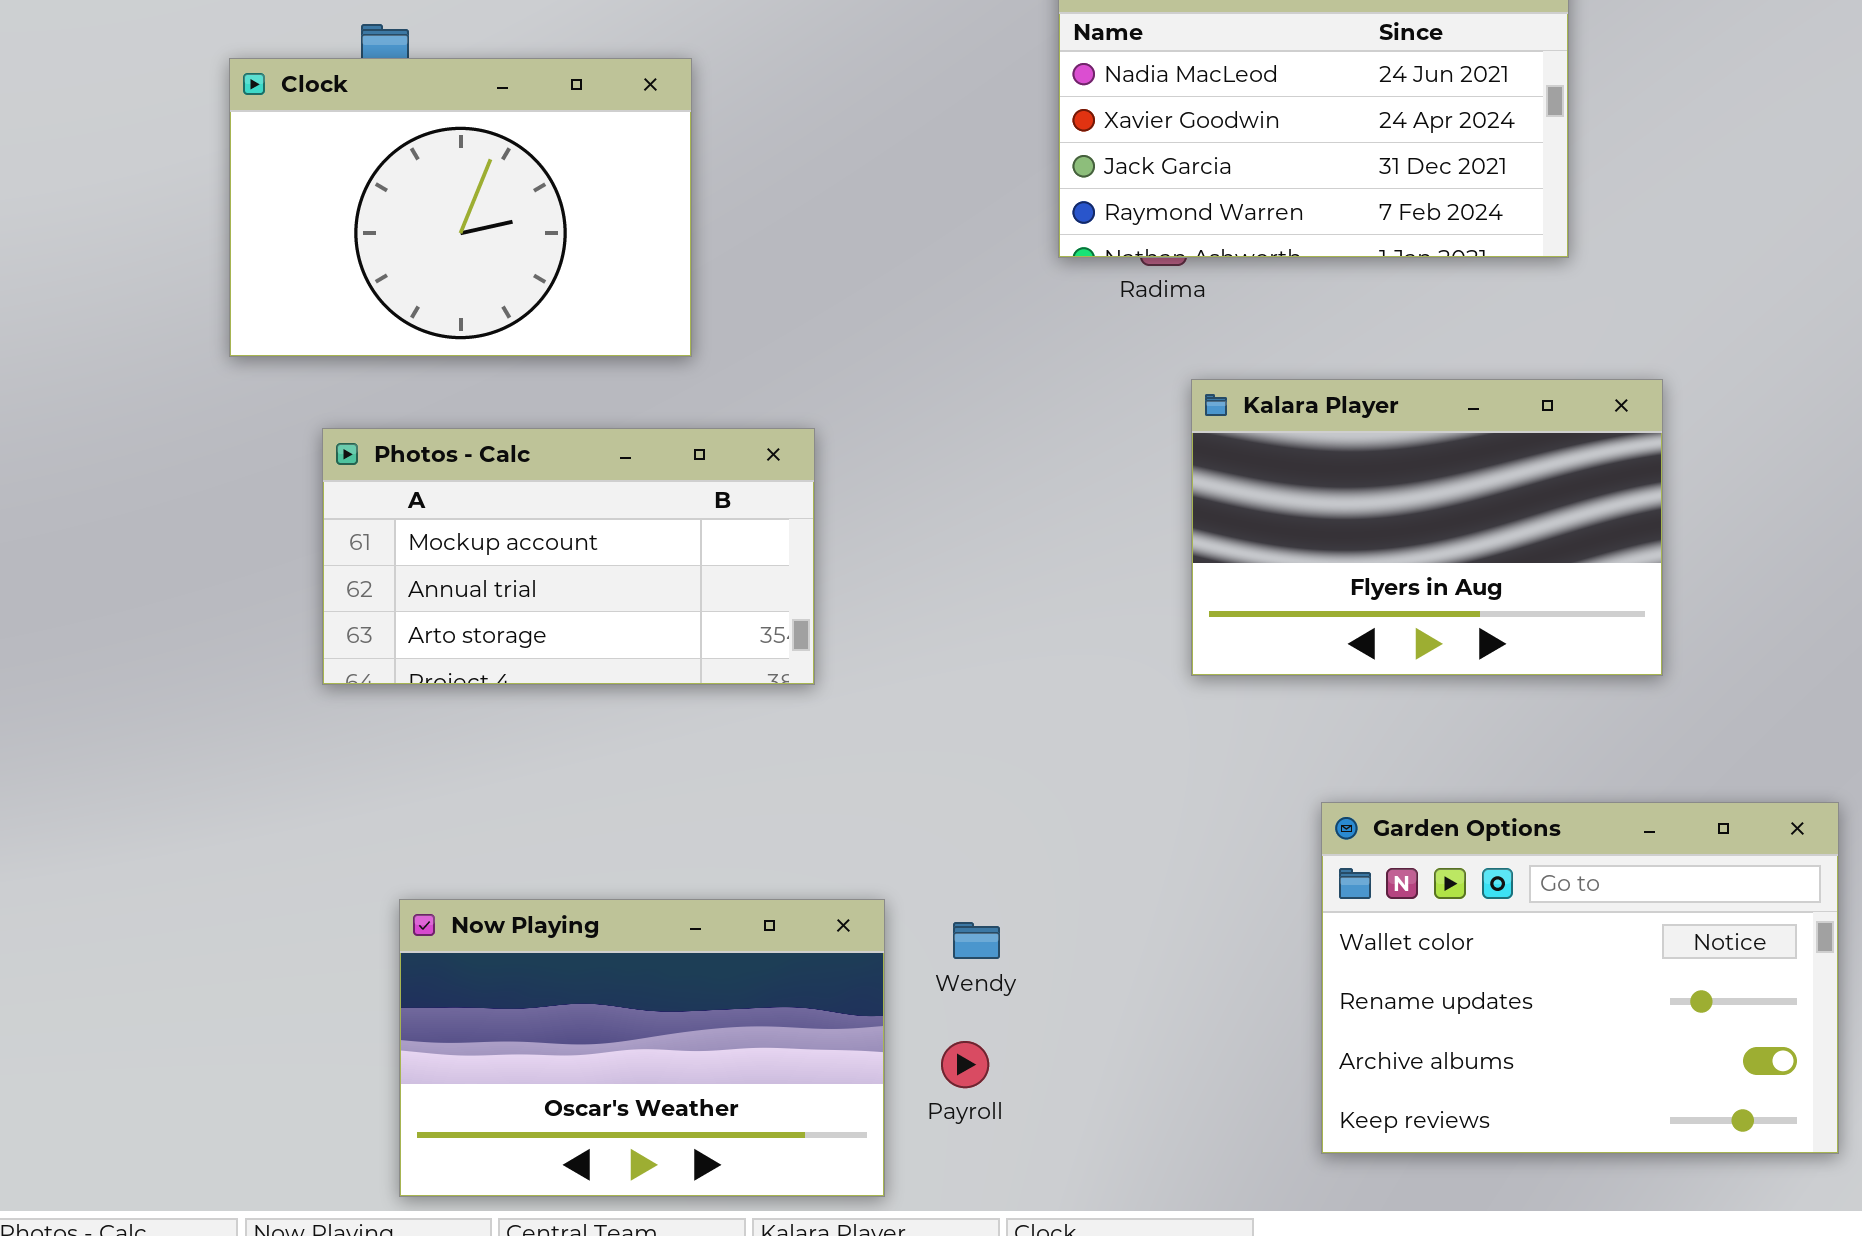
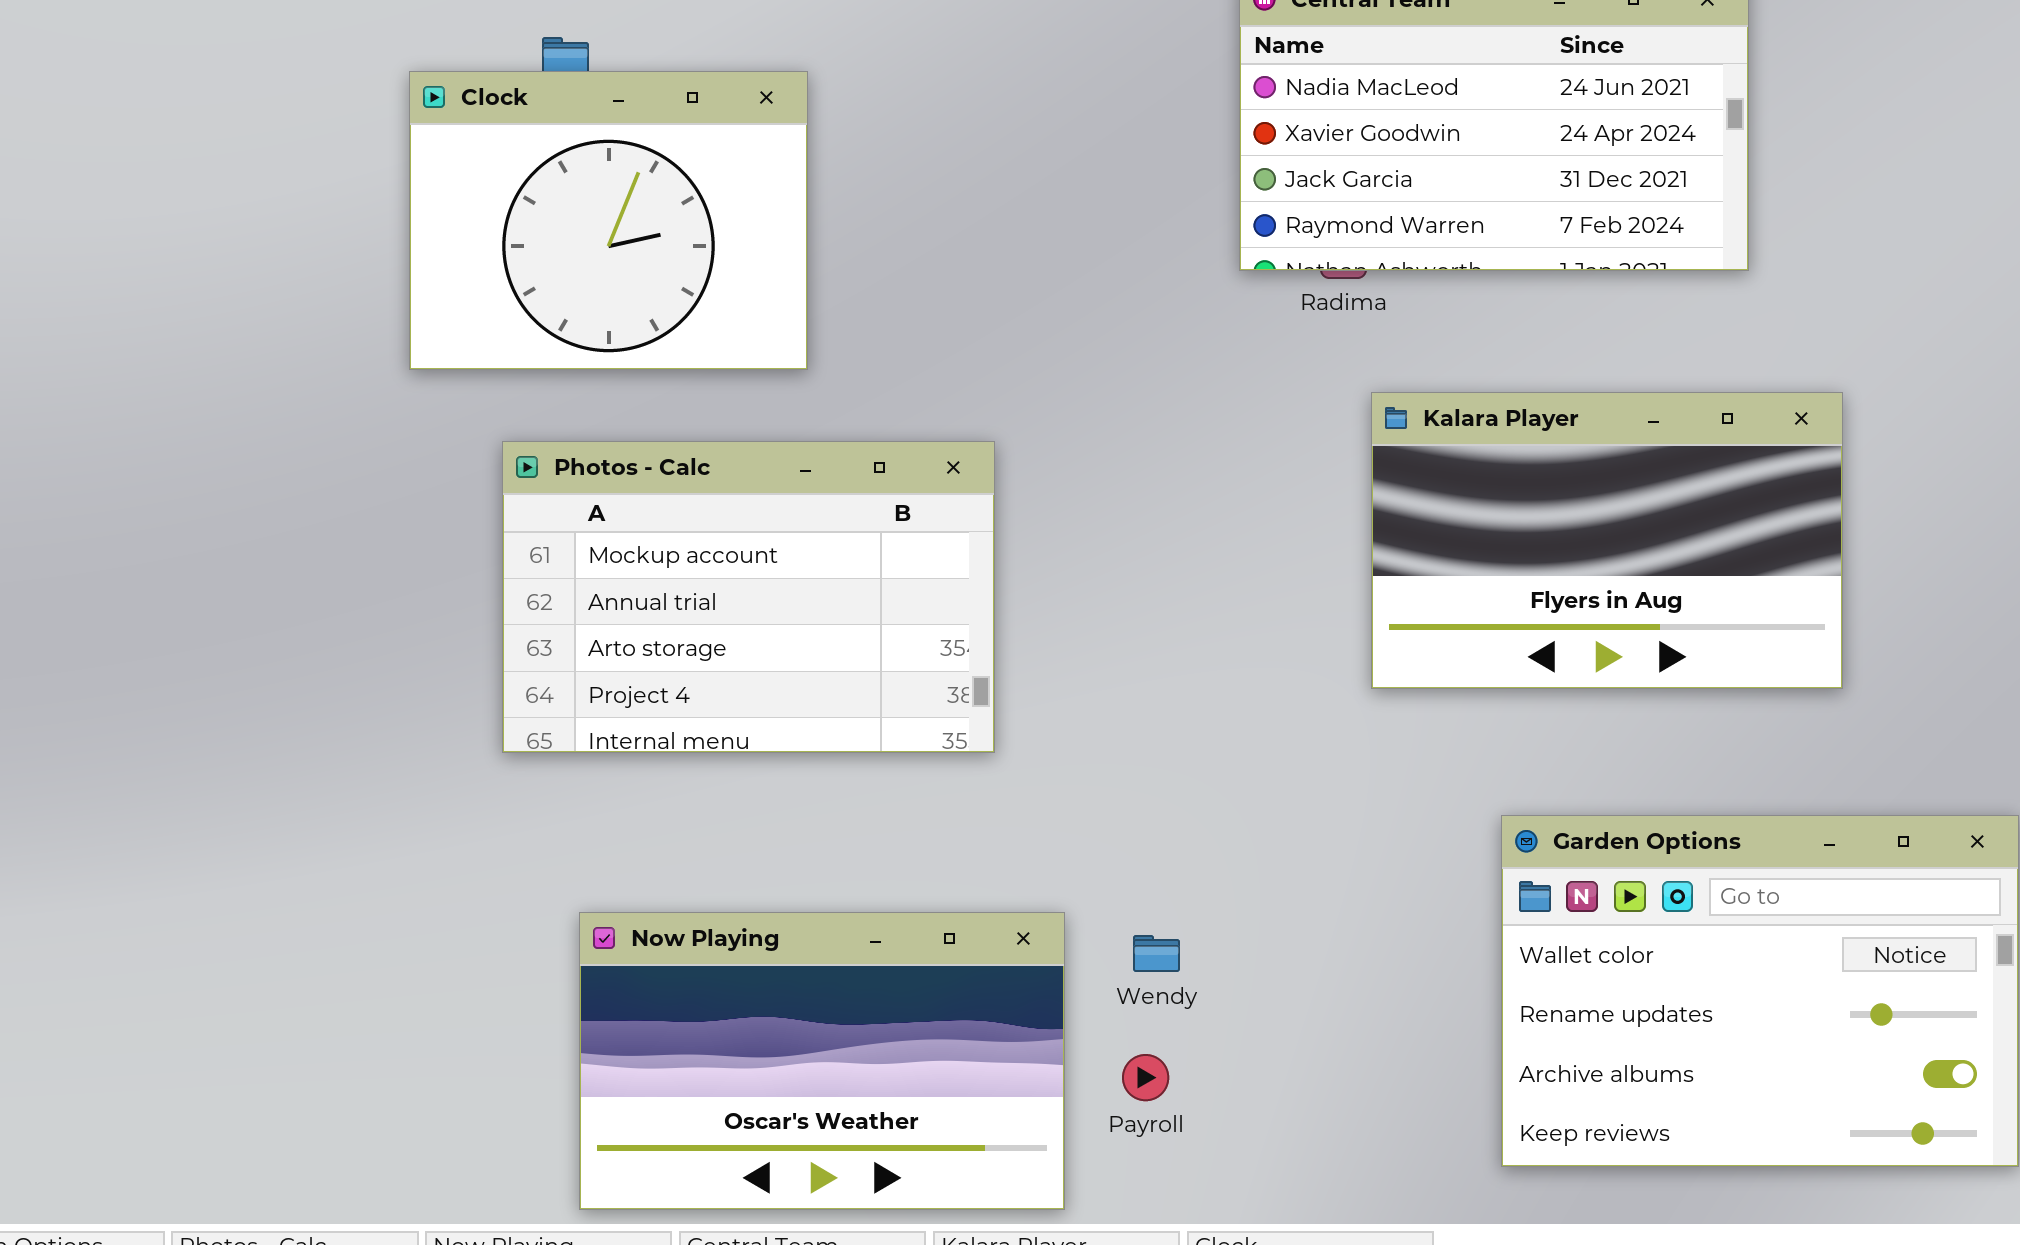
Clock: [229,58,692,357] -> [409,71,808,370], resized
Photos - Calc: [322,428,815,685] -> [502,441,995,753], resized

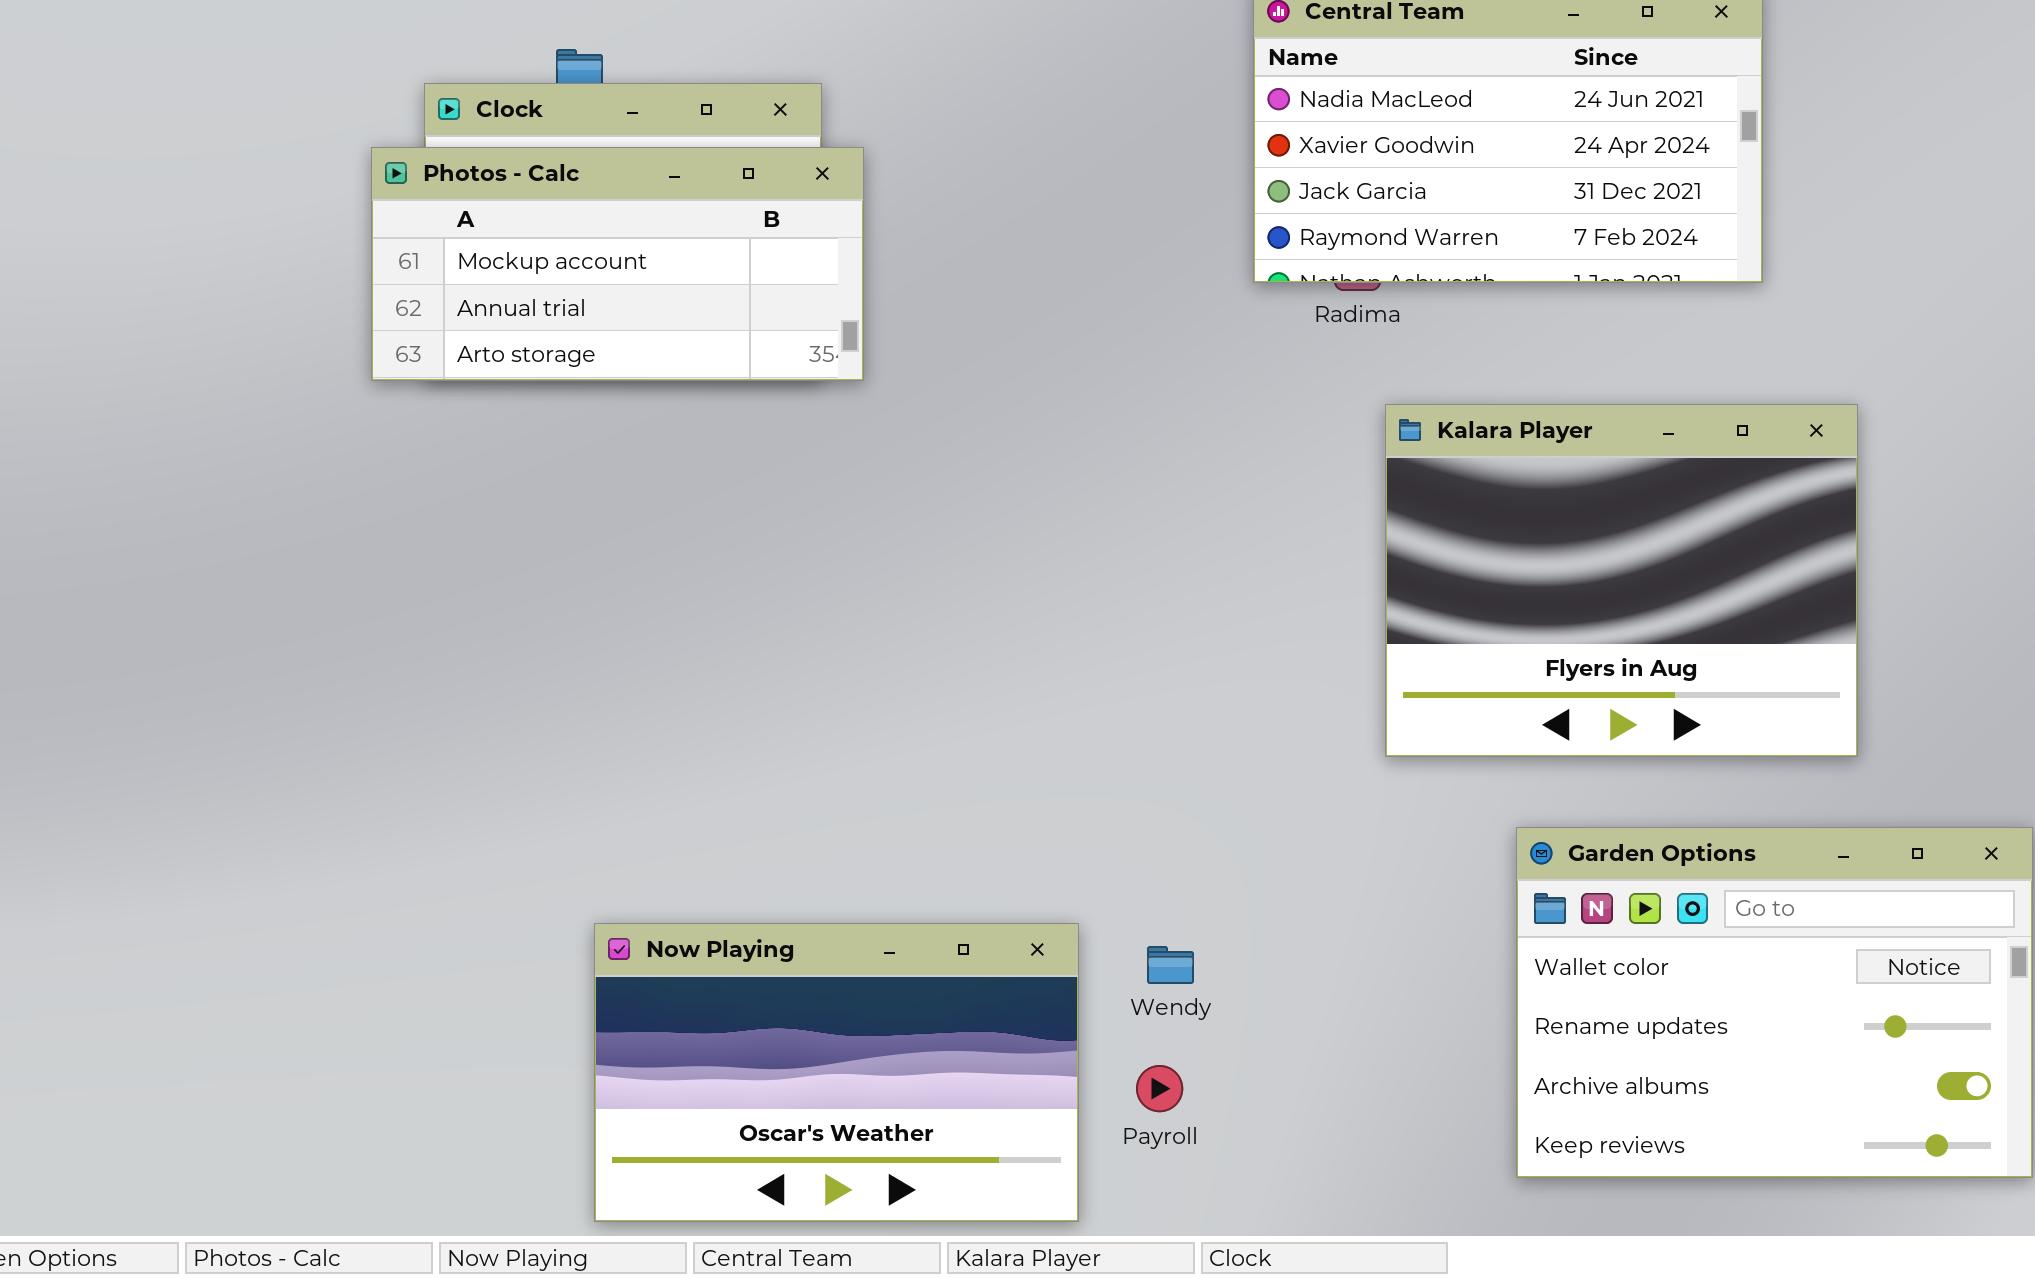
Kalara Player: [1371,392,1843,689] -> [1385,404,1858,757], resized
Photos - Calc: [502,441,995,753] -> [371,147,864,381], moved, resized

